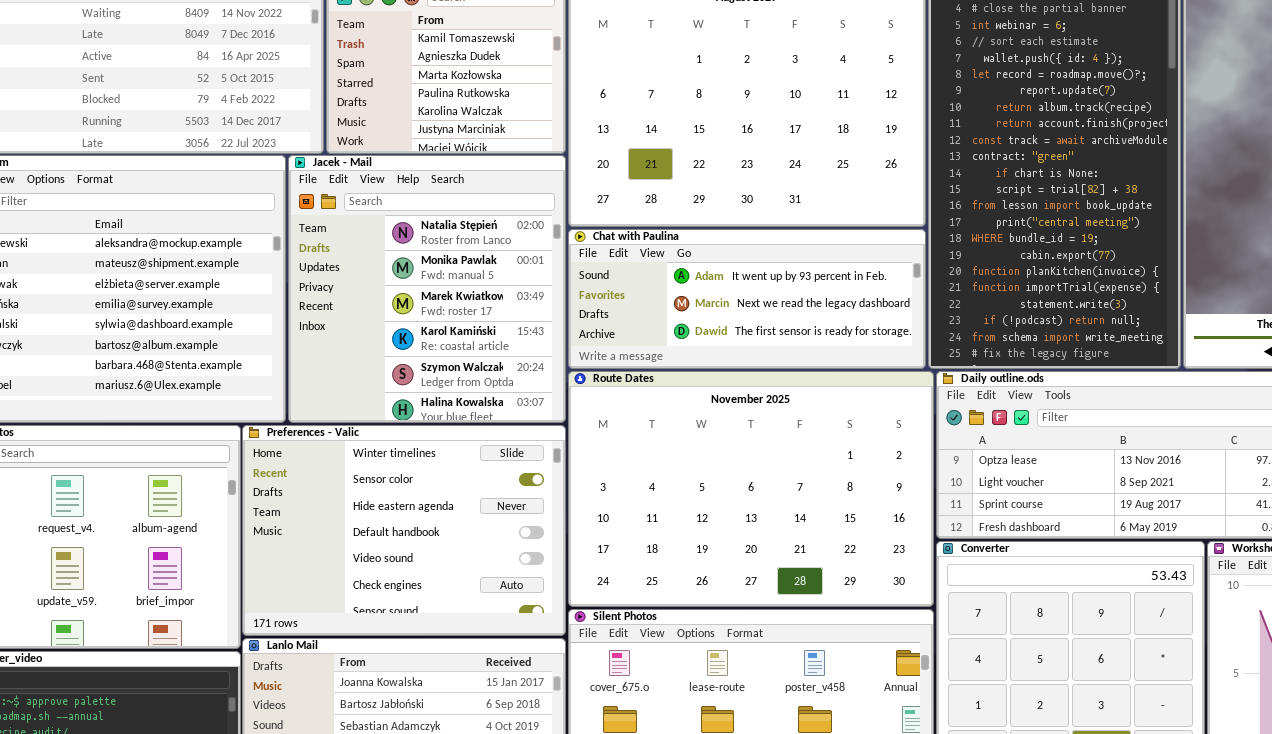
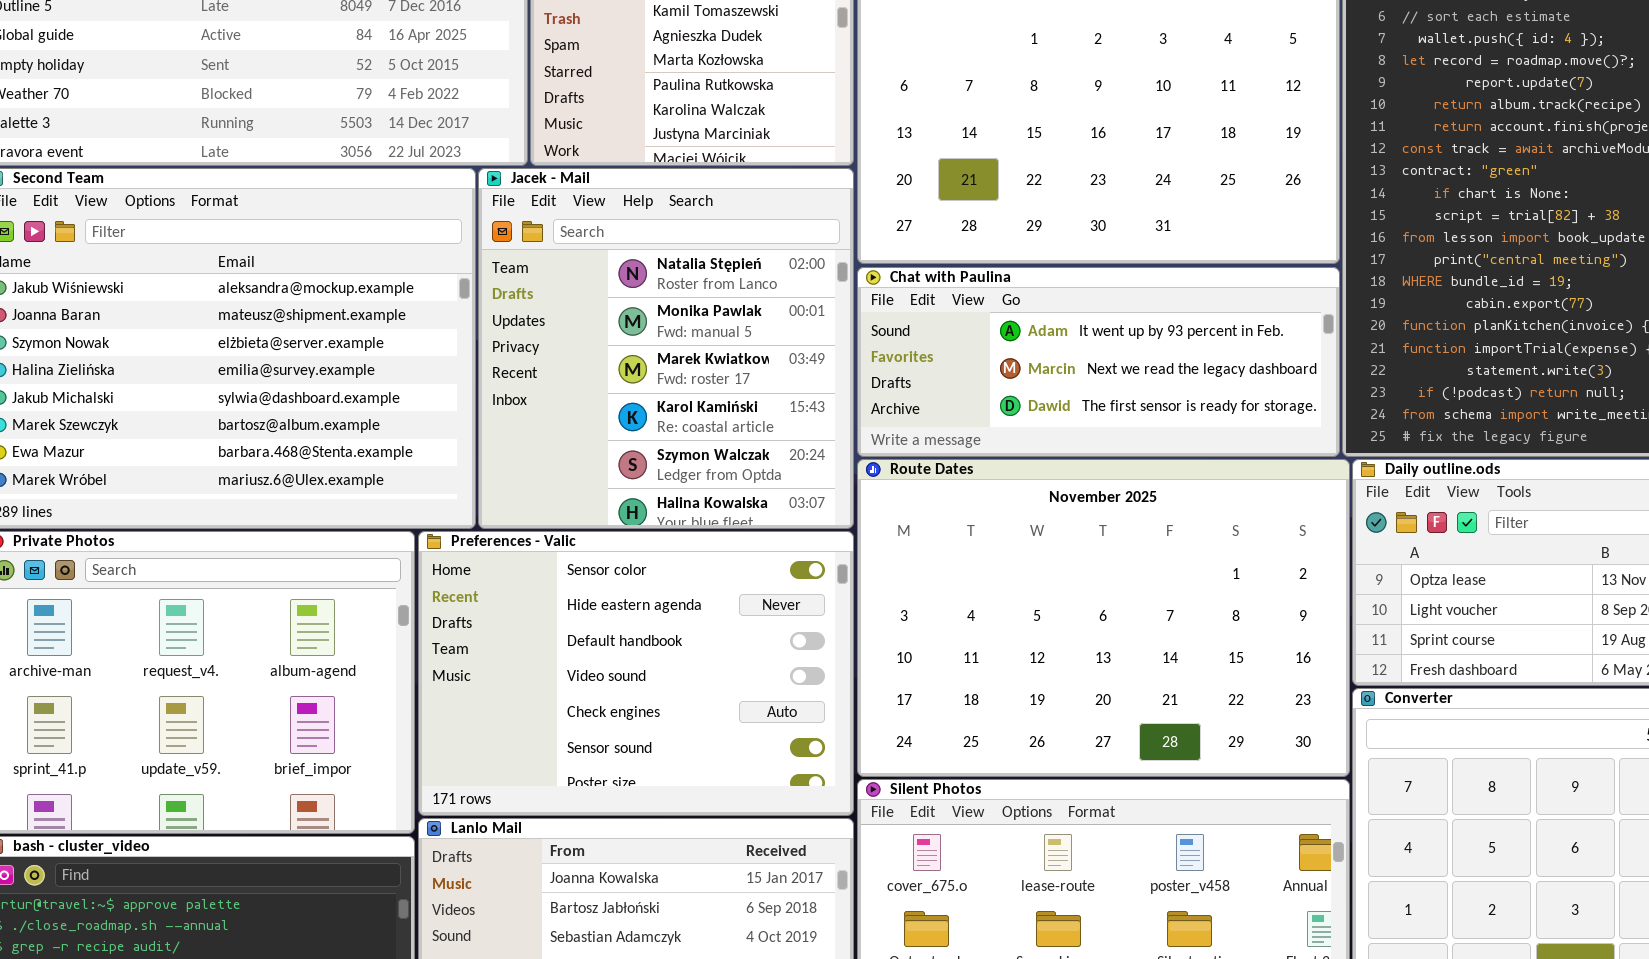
Preferences - Valic: [242,425,566,636] -> [418,531,854,816], scrolled down 1 row

